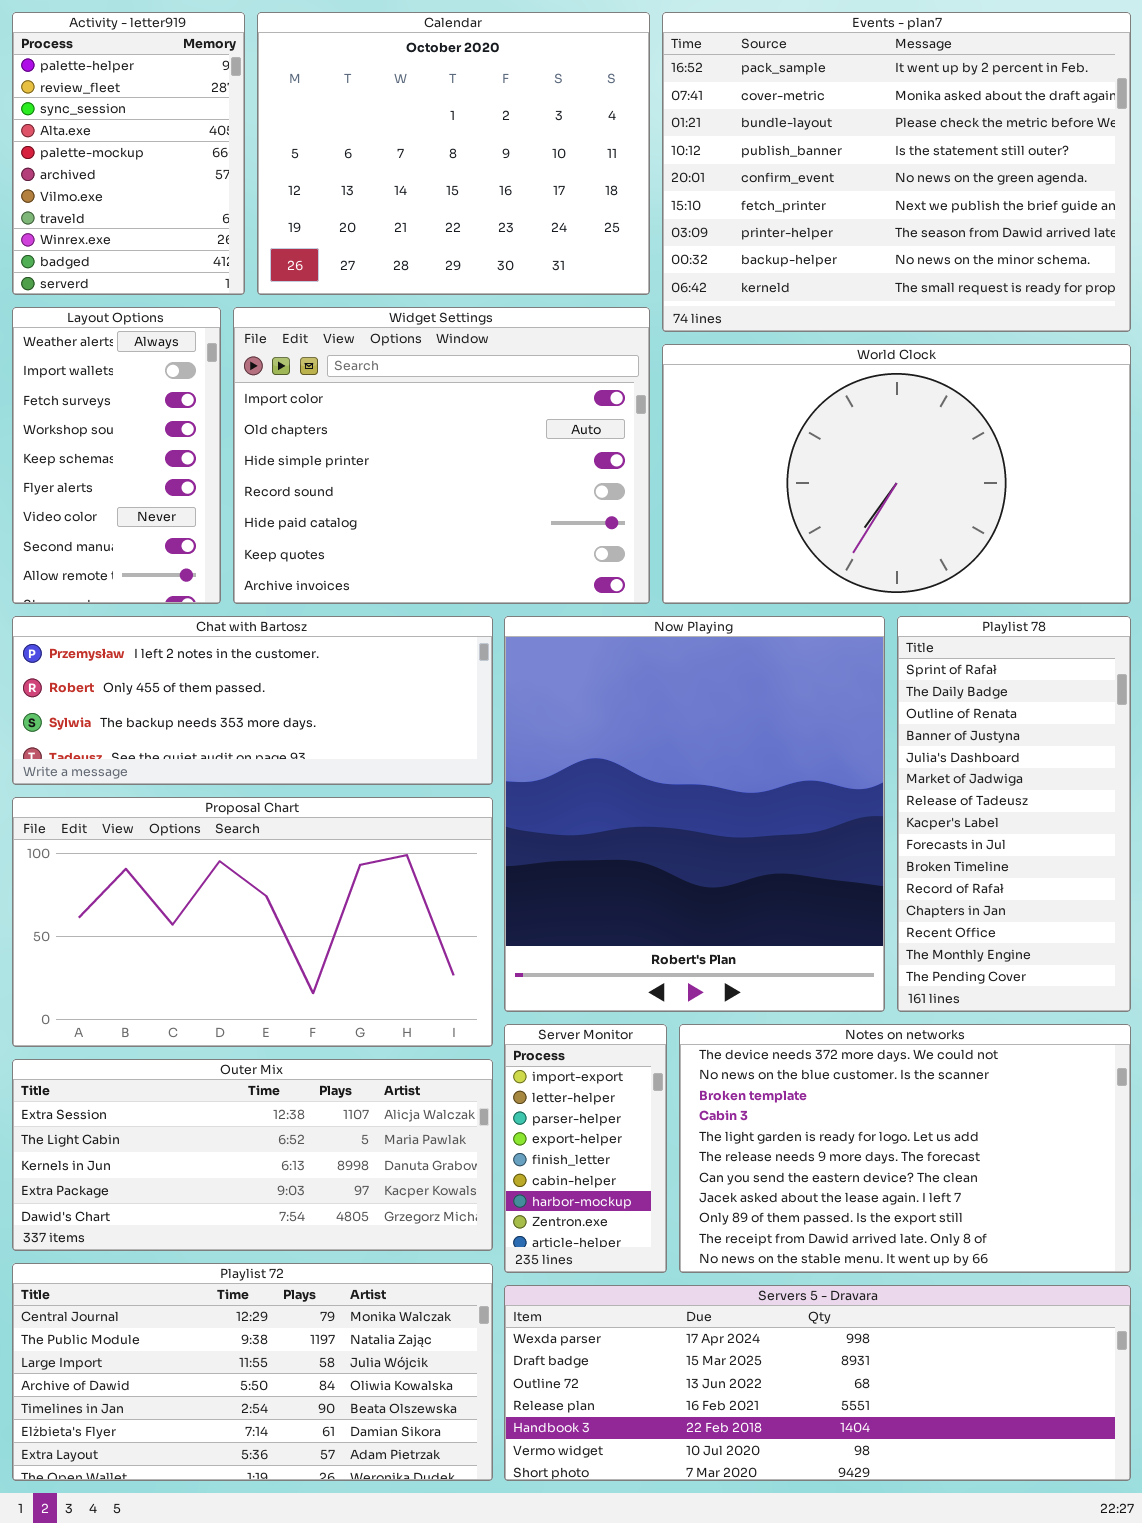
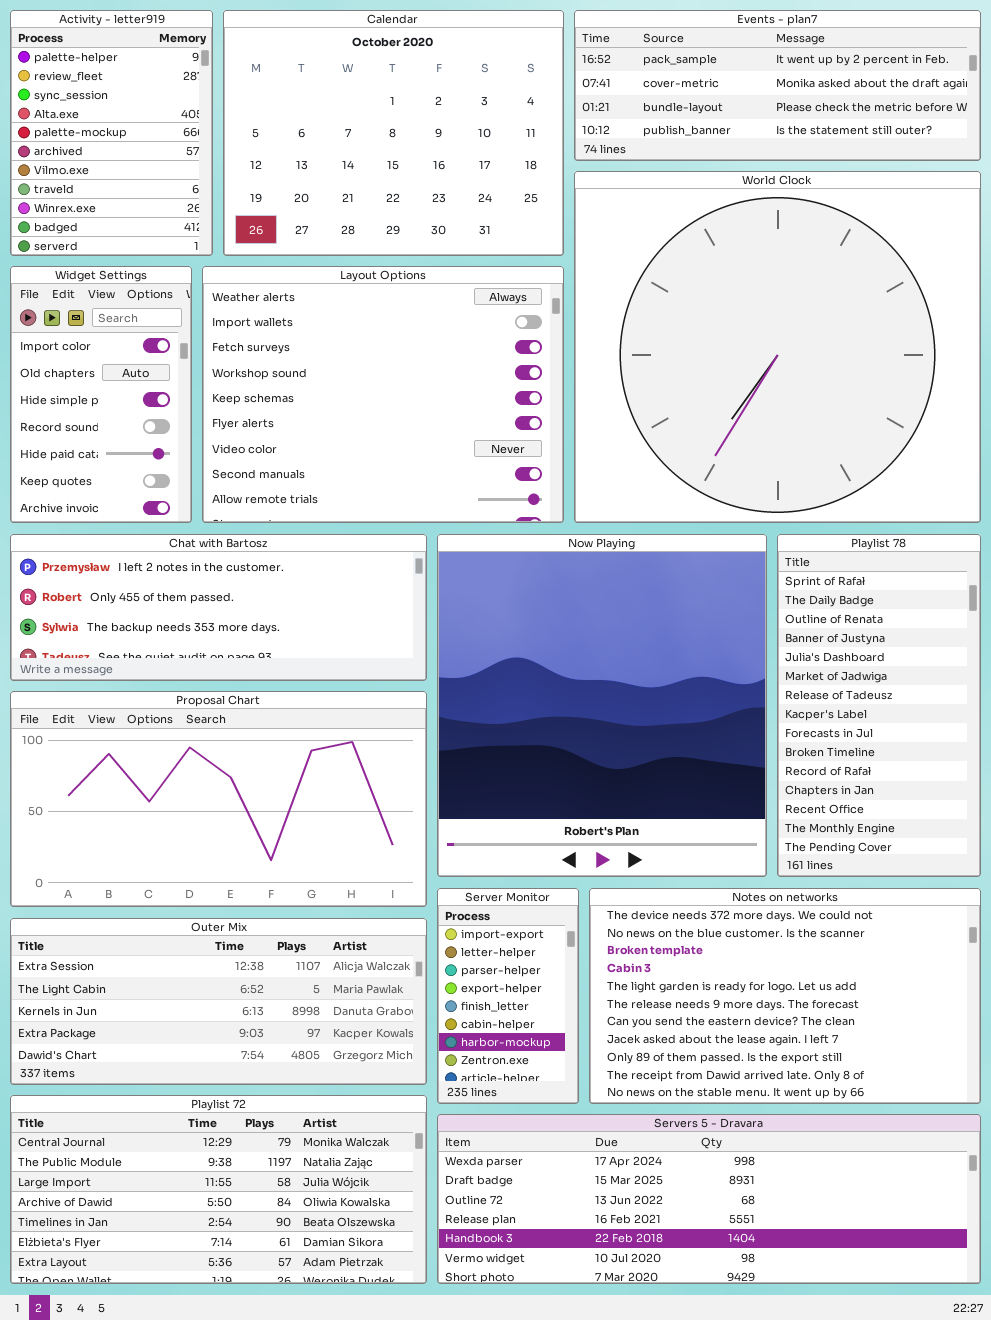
Events - plan7: [662,12,1131,332] -> [574,10,981,161], resized
Layout Options: [12,307,221,604] -> [202,266,564,523], moved, resized
Widget Settings: [233,307,650,604] -> [10,266,192,523], moved, resized
World Clock: [662,344,1131,604] -> [574,171,981,523], resized

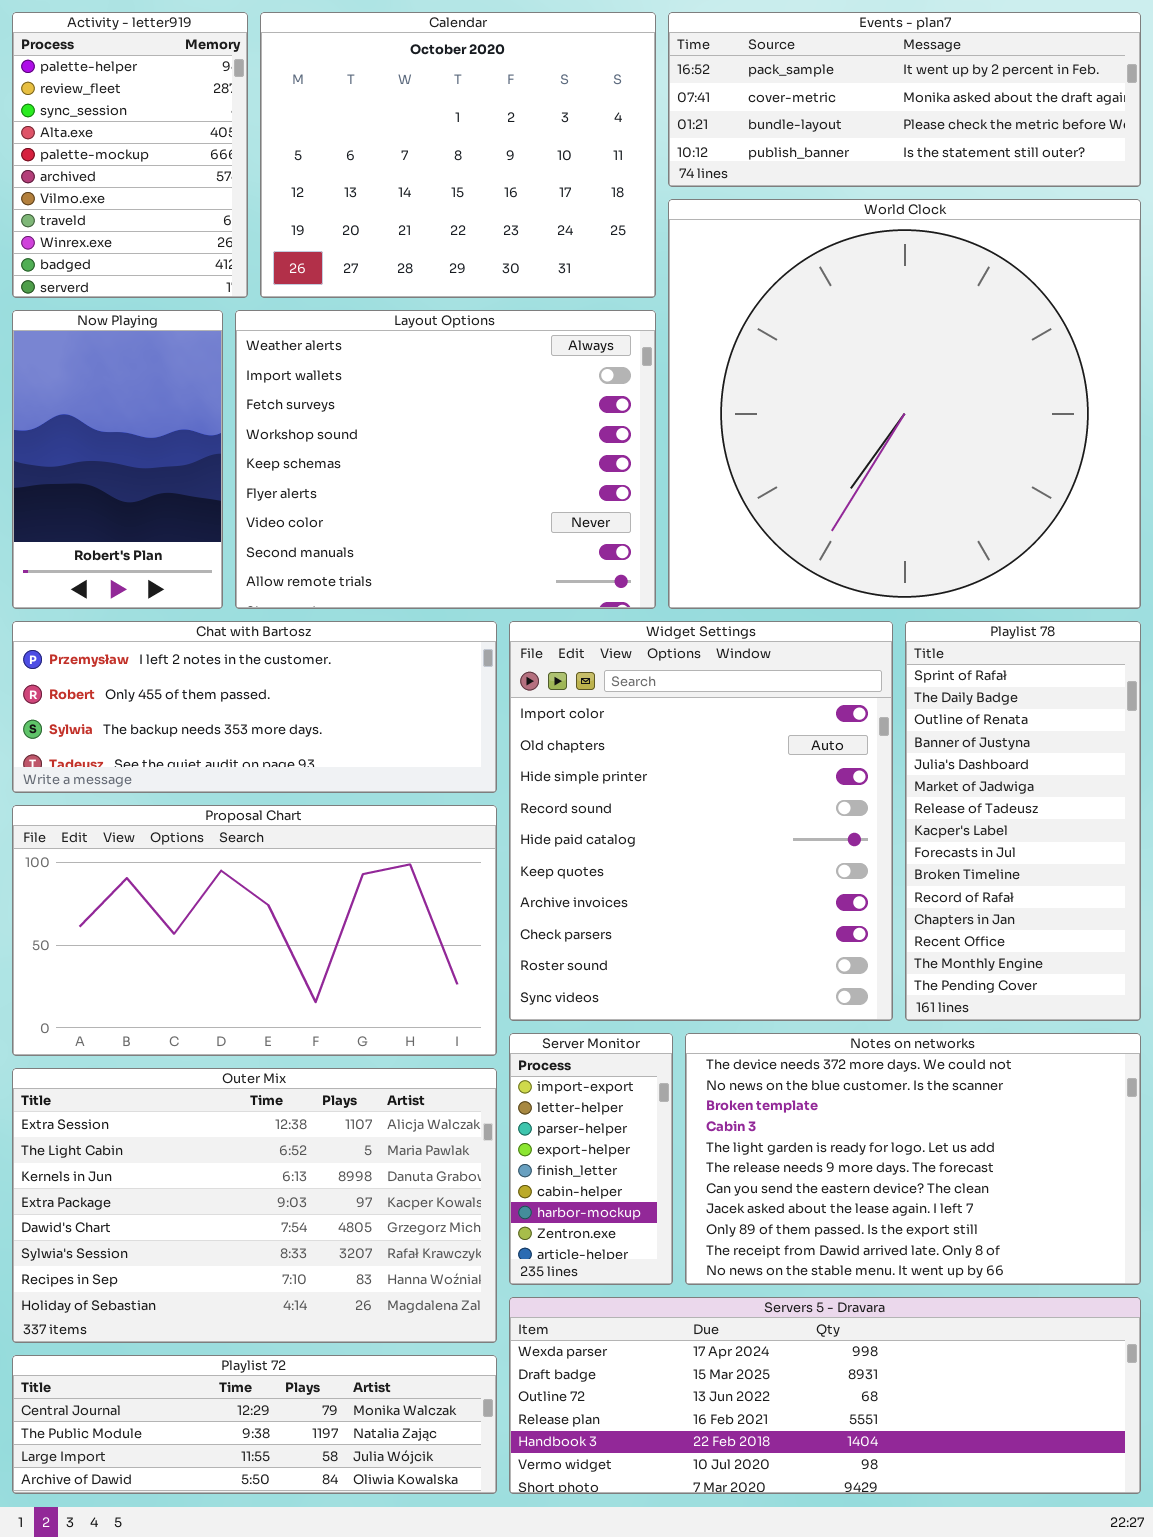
Widget Settings: [10,266,192,523] -> [509,621,893,1021], moved, resized
Now Playing: [437,534,767,877] -> [12,310,223,609], moved, resized
Outer Mix: [10,918,427,1085] -> [12,1068,497,1343], resized
Playlist 72: [10,1095,427,1284] -> [12,1355,497,1494], resized

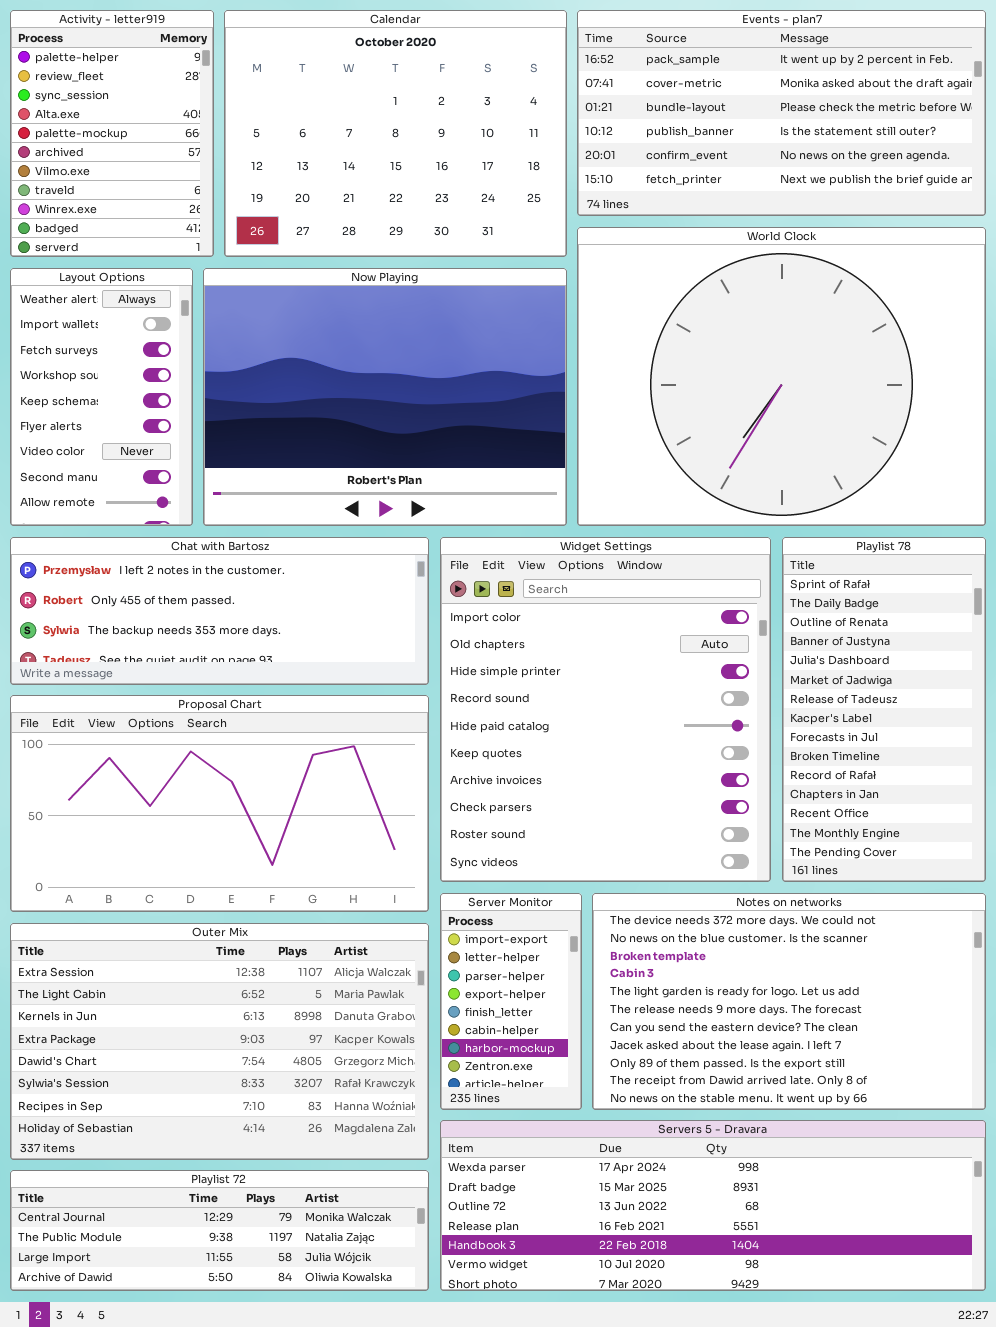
Events - plan7: [668,12,1141,187] -> [577,10,986,216], resized
World Clock: [668,199,1141,609] -> [577,227,986,526], resized
Now Playing: [12,310,223,609] -> [203,268,567,526], moved, resized
Layout Options: [235,310,656,609] -> [10,268,193,526], moved, resized

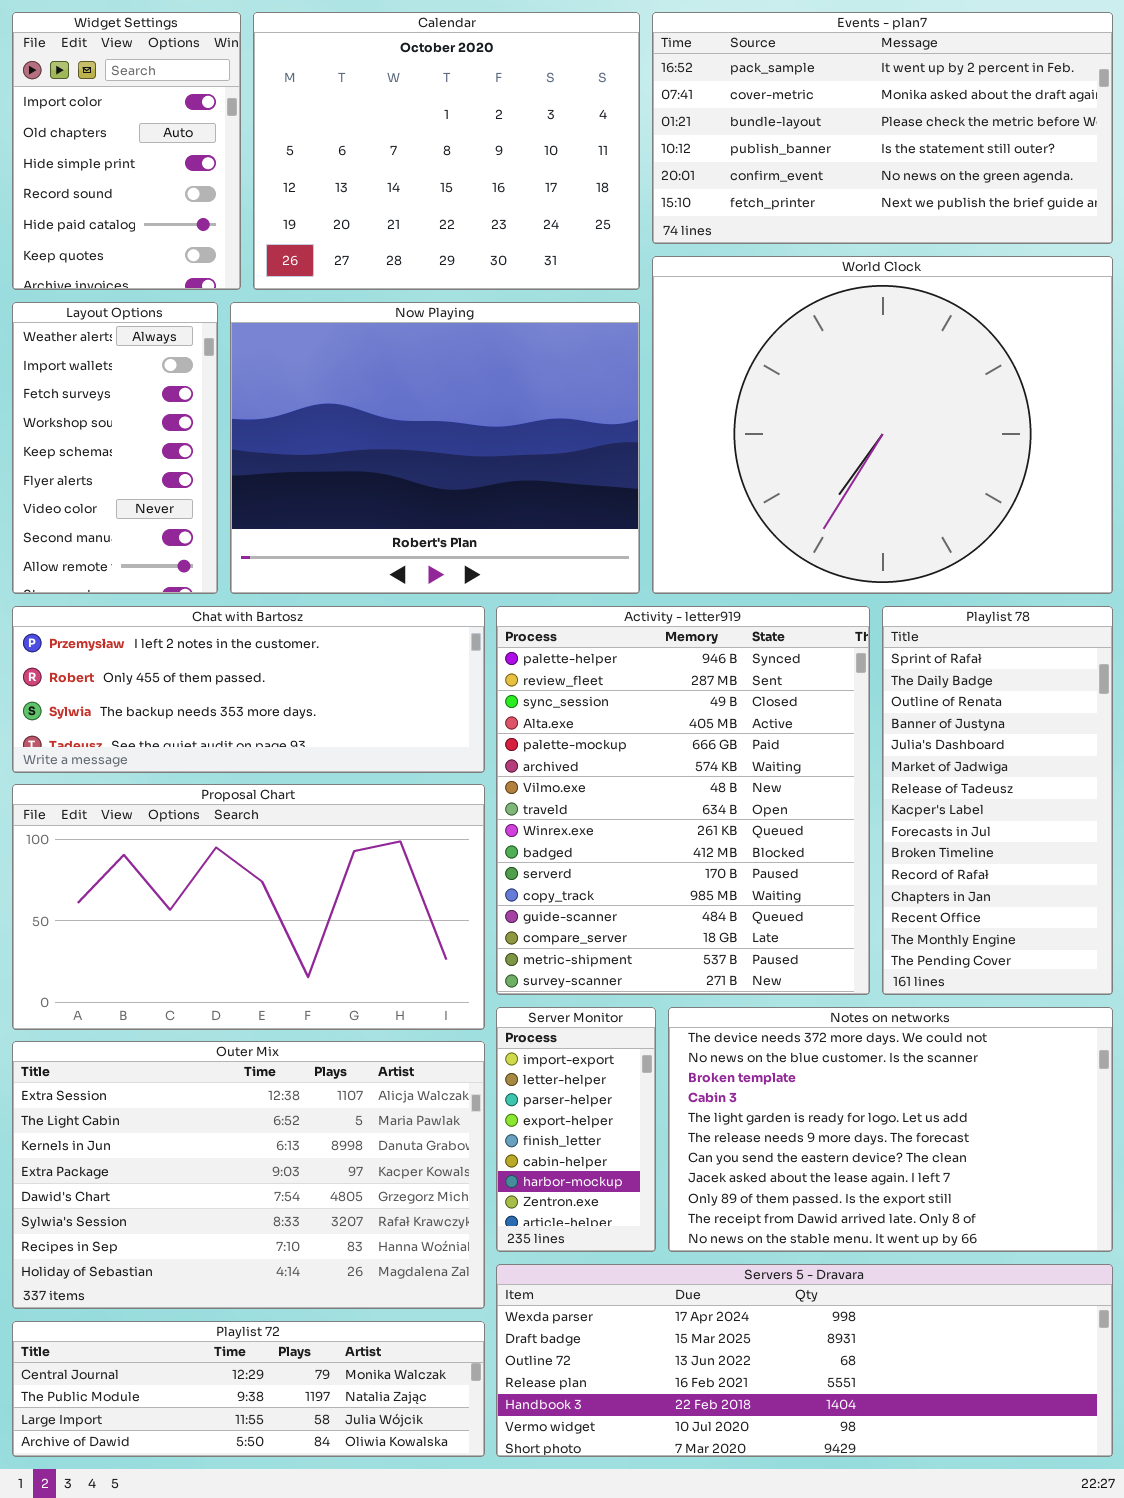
Activity - letter919: [10,10,214,257] -> [496,606,870,995], moved, resized
Widget Settings: [440,537,771,882] -> [12,12,241,290], moved, resized

